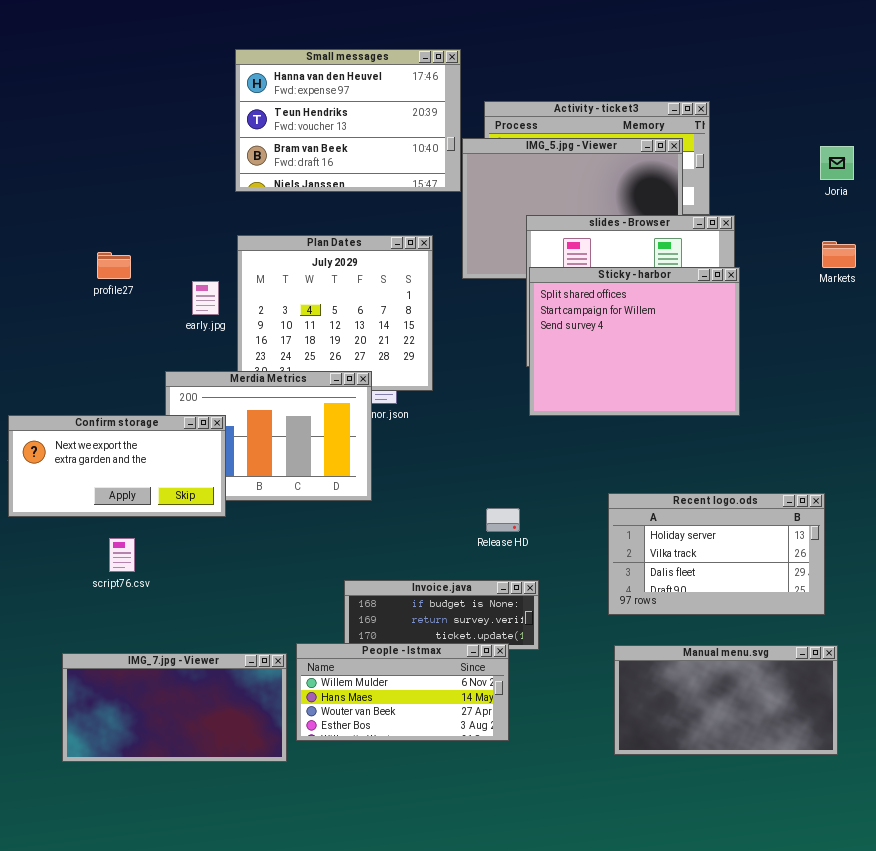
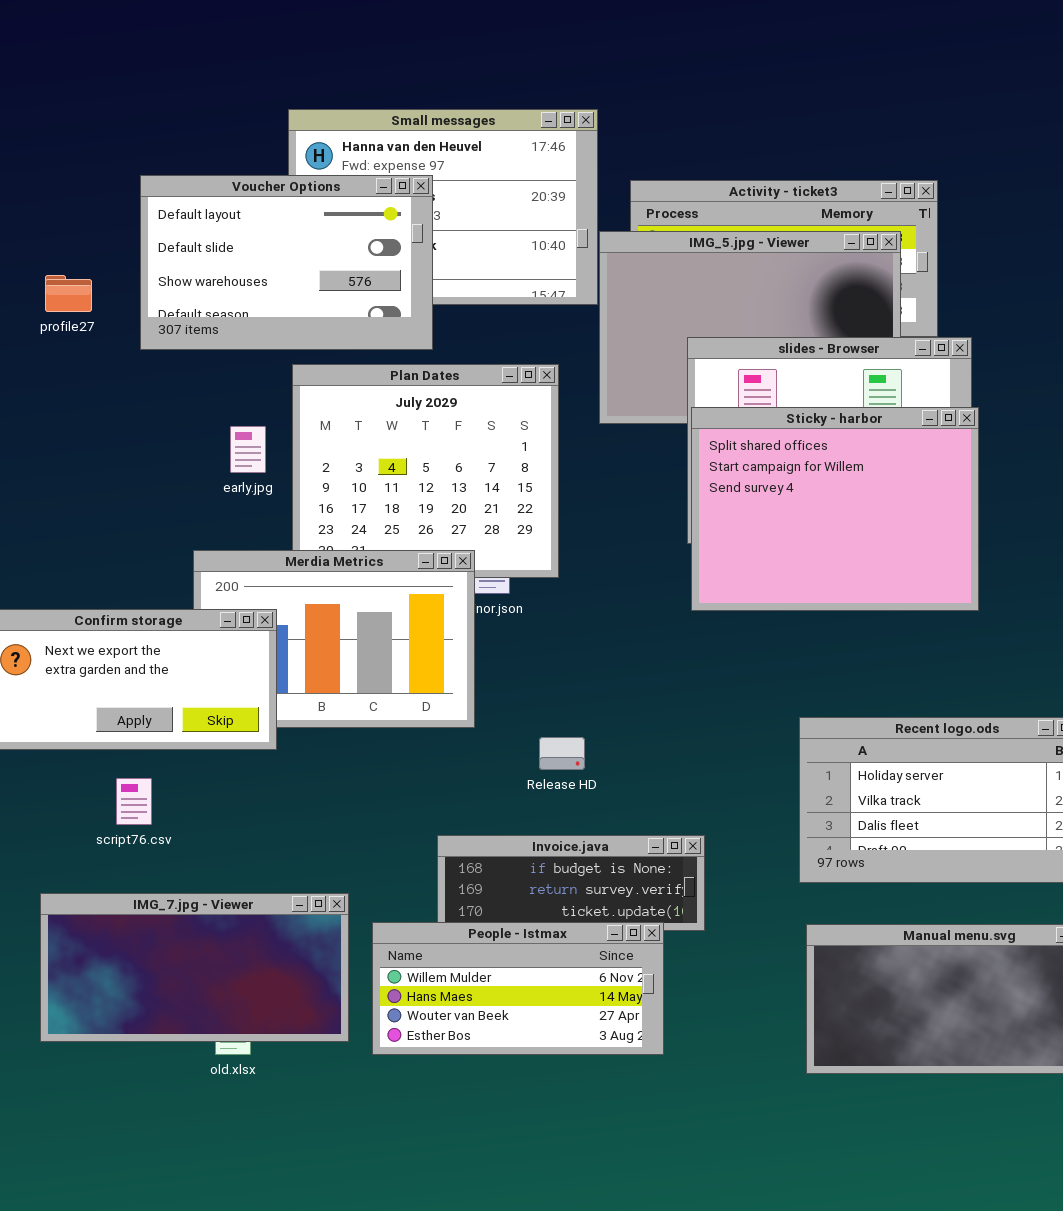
Voucher Options: none -> [140,175,433,350], opened
profile27: [97,252,131,279] -> [45,275,92,312], moved
Release HD: [486,508,520,532] -> [539,737,585,770], moved
IMG_7.jpg - Viewer: [62,653,287,762] -> [40,893,349,1042], moved

